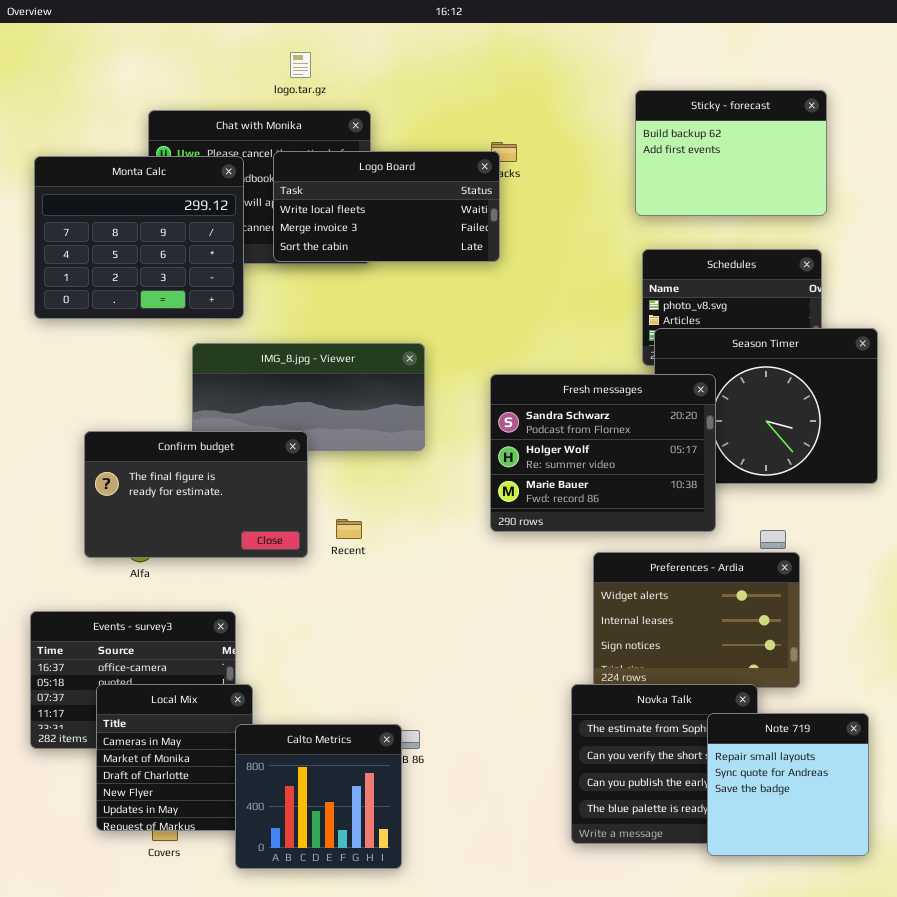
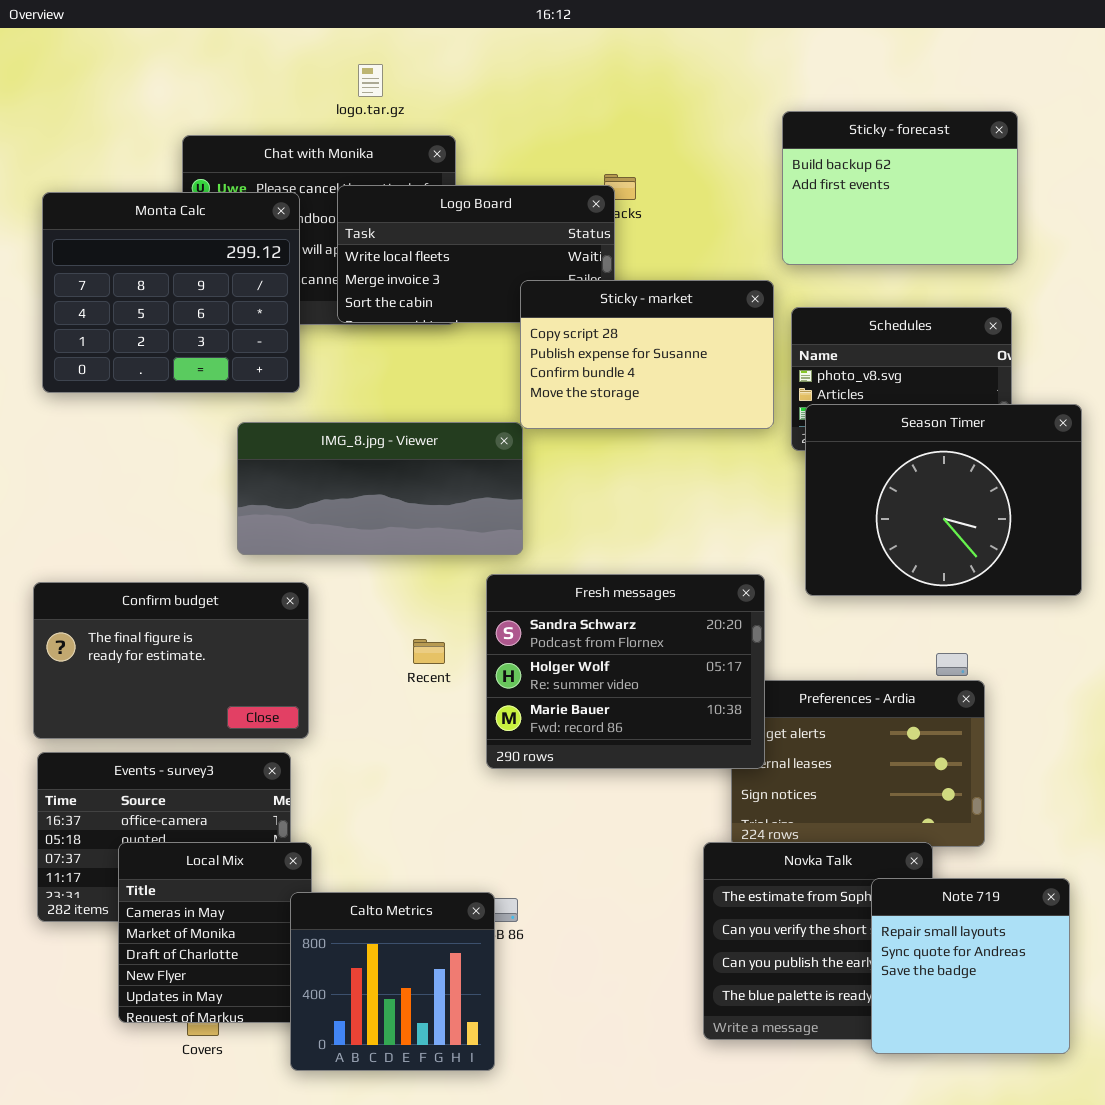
Sticky - market: none -> [520,280,774,429], opened
Fresh messages: [490,374,716,532] -> [486,574,765,769], moved
Confirm budget: [84,431,308,558] -> [33,582,309,739], moved

